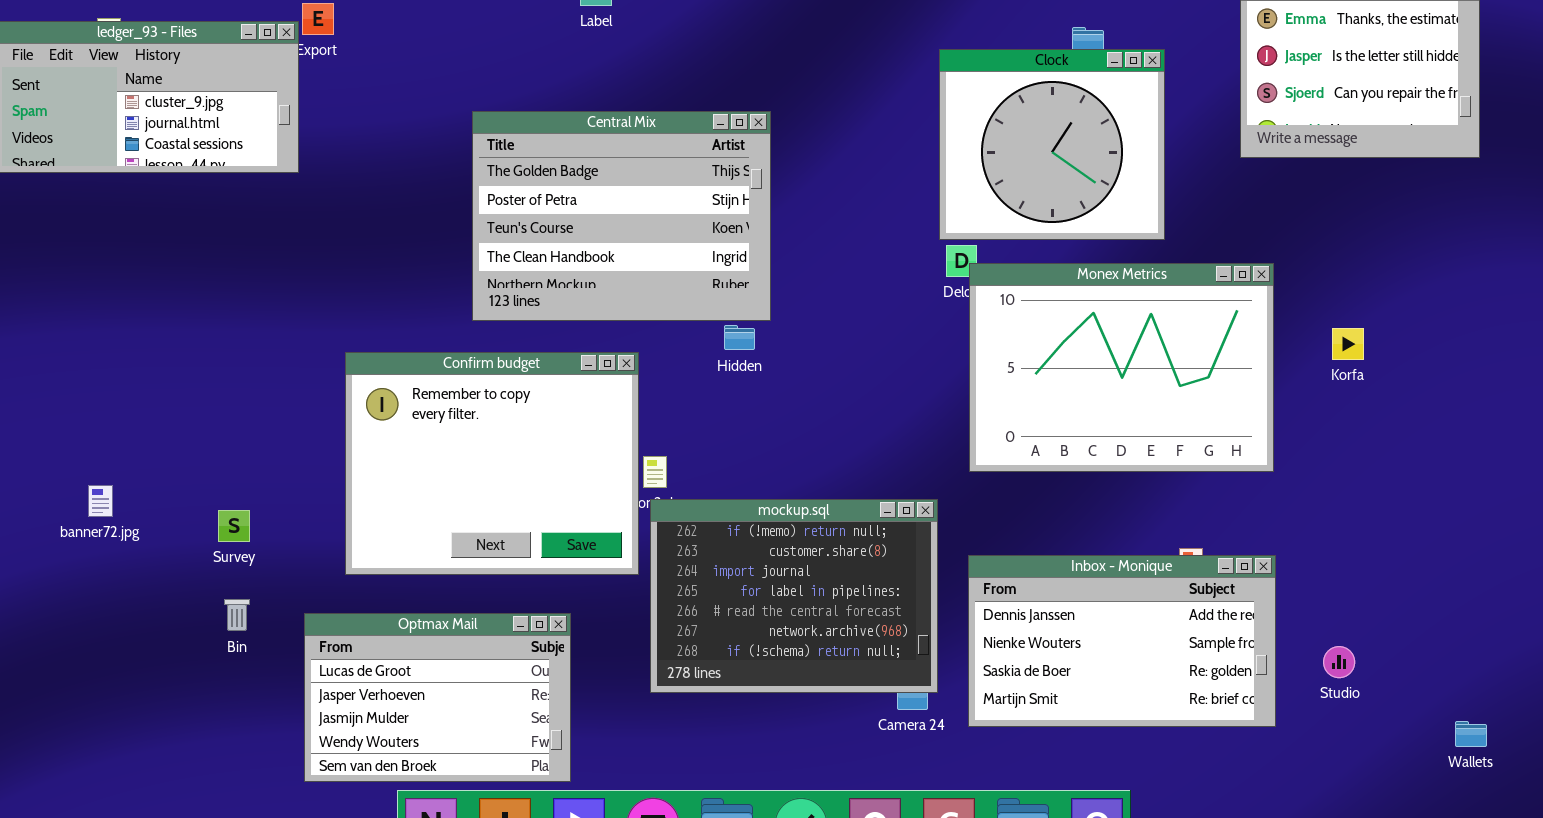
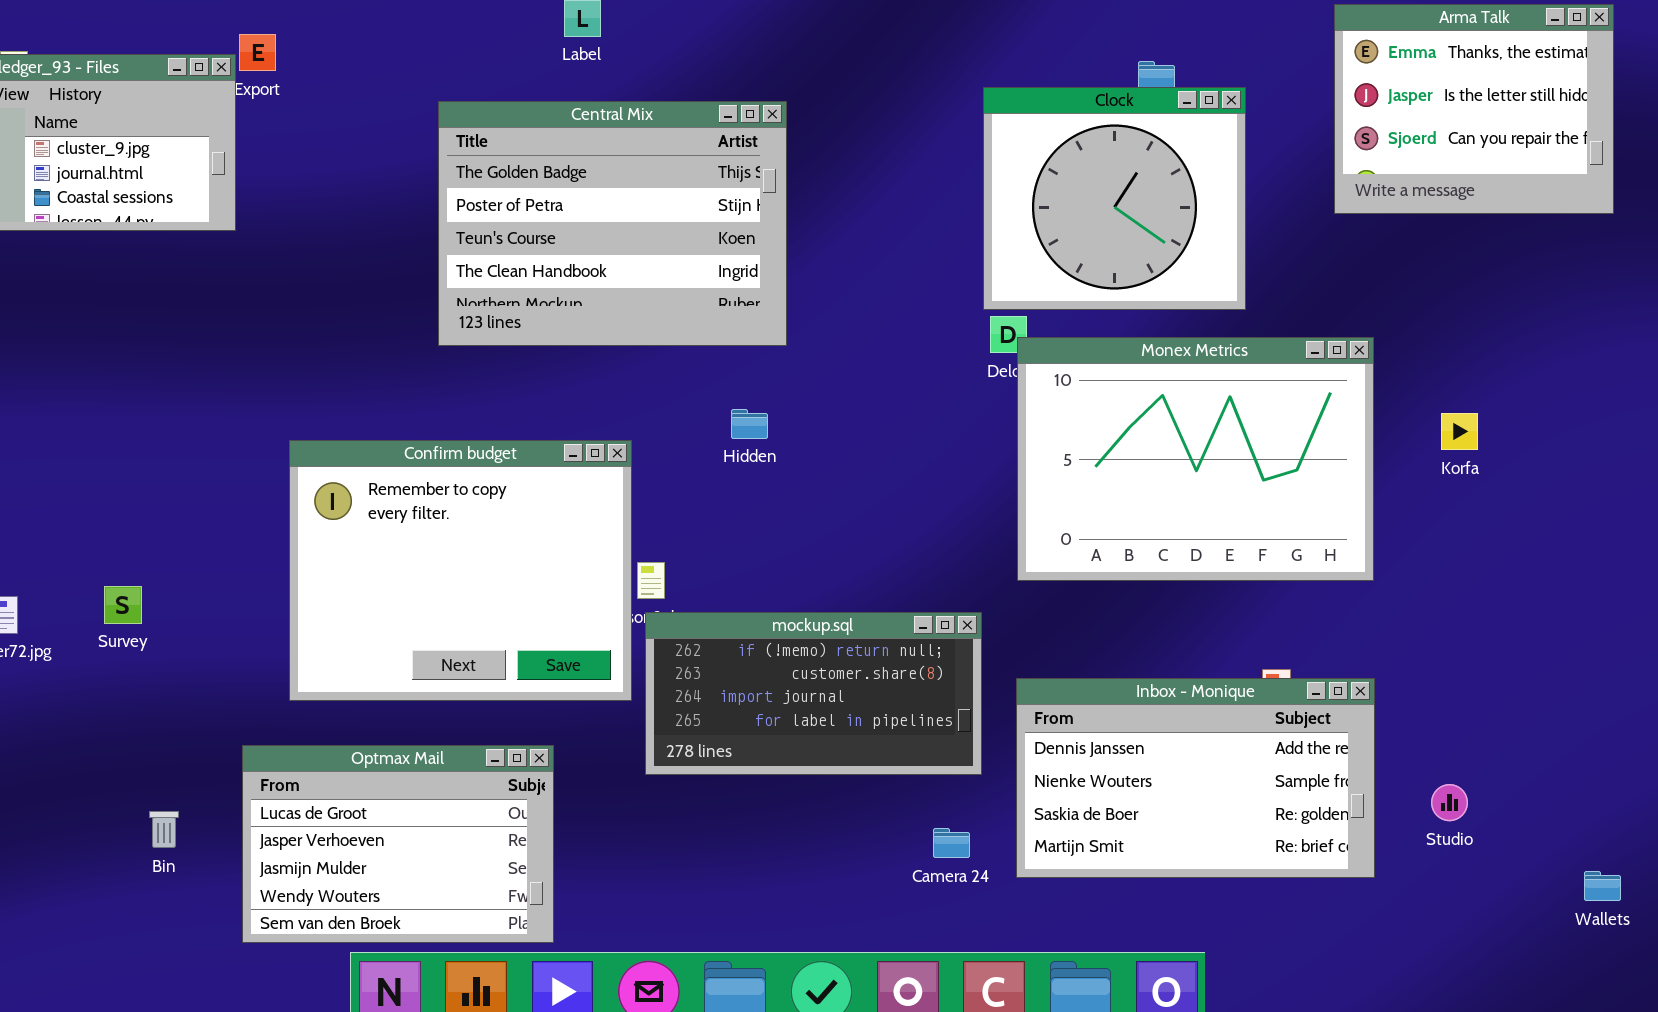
Central Mix: [472,111,771,321] -> [438,101,787,346], moved
mockup.sql: [650,499,938,693] -> [645,612,982,775], resized
Survey: [218,510,250,542] -> [104,586,142,624], moved
Bin: [224,599,250,631] -> [149,811,179,848], moved

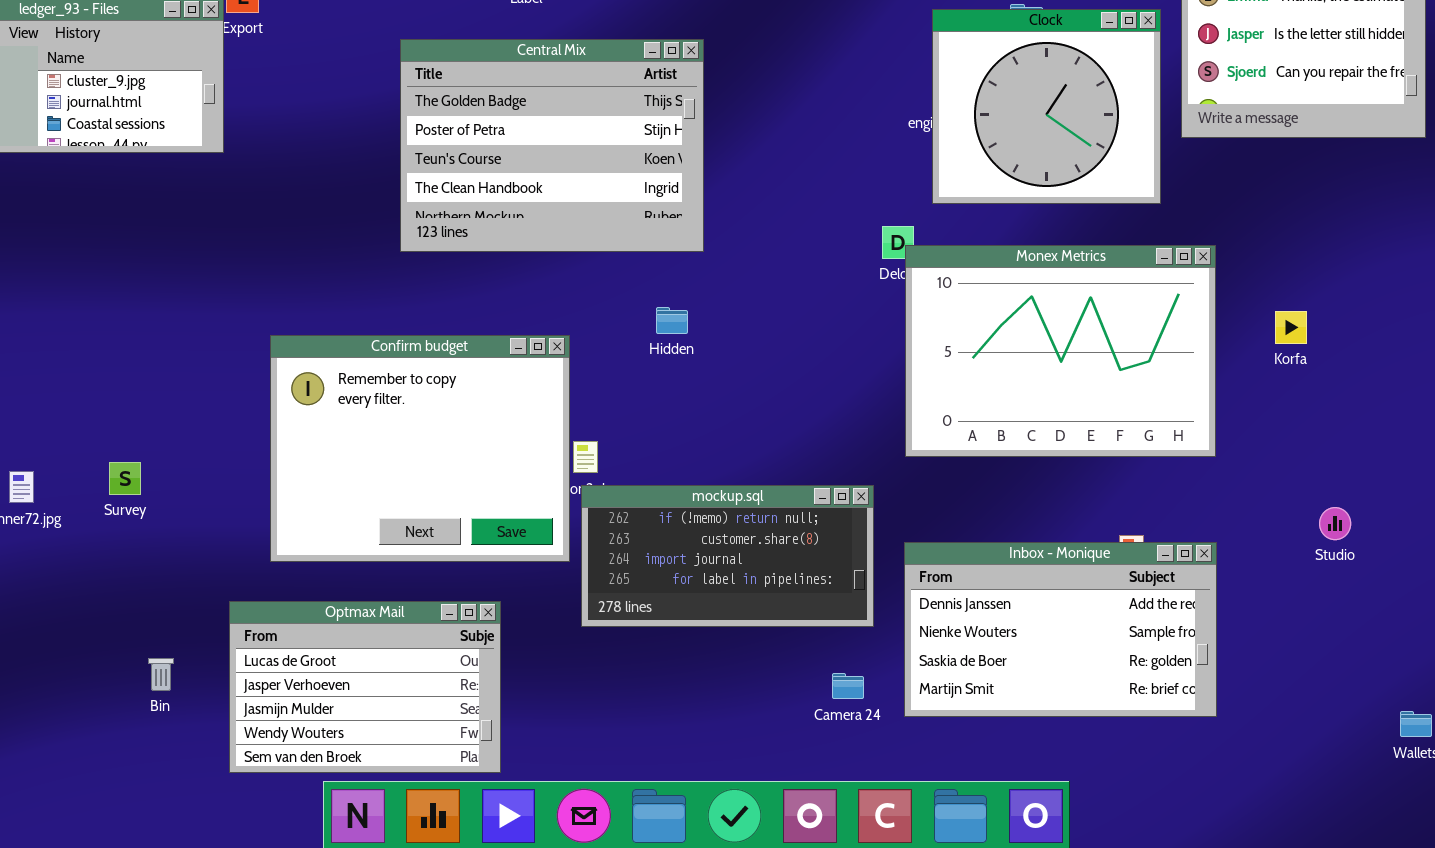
Clock: [983,87,1246,310] -> [932,9,1161,204], moved
Studio: [1431,784,1468,821] -> [1319,507,1351,540], moved

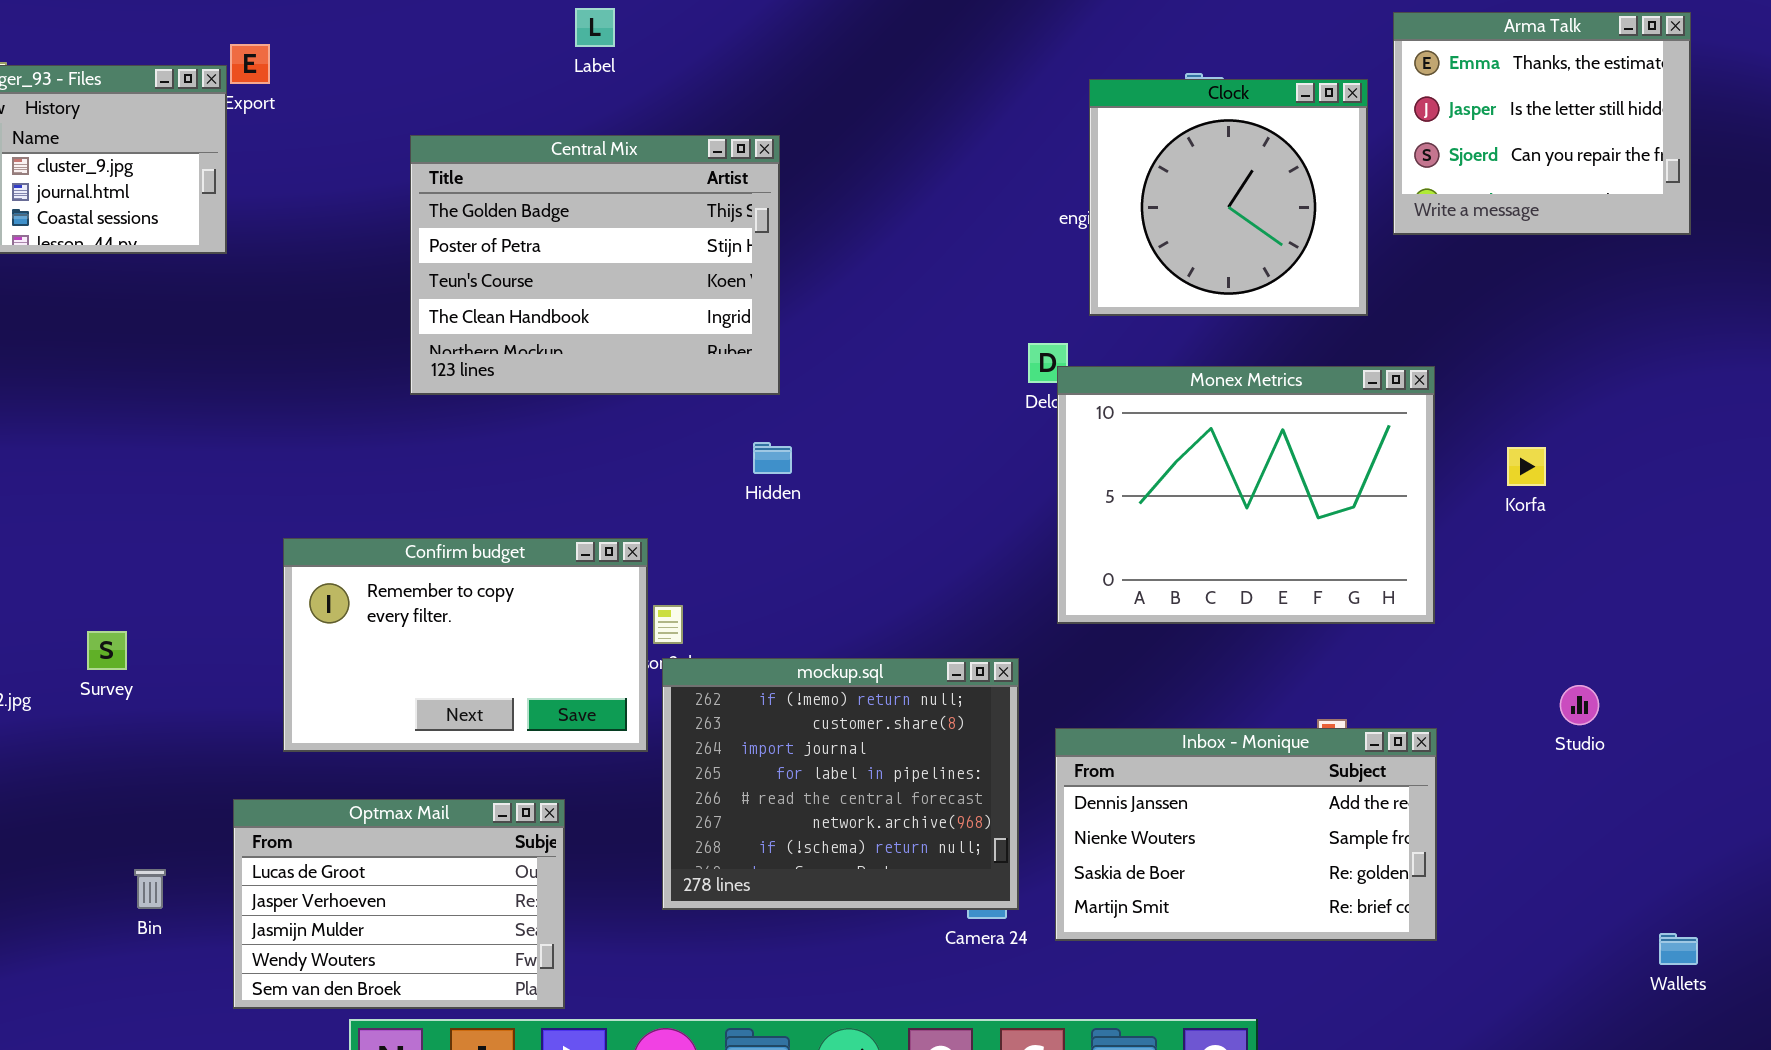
Central Mix: [400,39,704,252] -> [410,135,780,395], moved
Confirm budget: [270,335,570,562] -> [283,538,648,752], resized
mockup.sql: [581,485,874,627] -> [662,658,1019,910], resized

